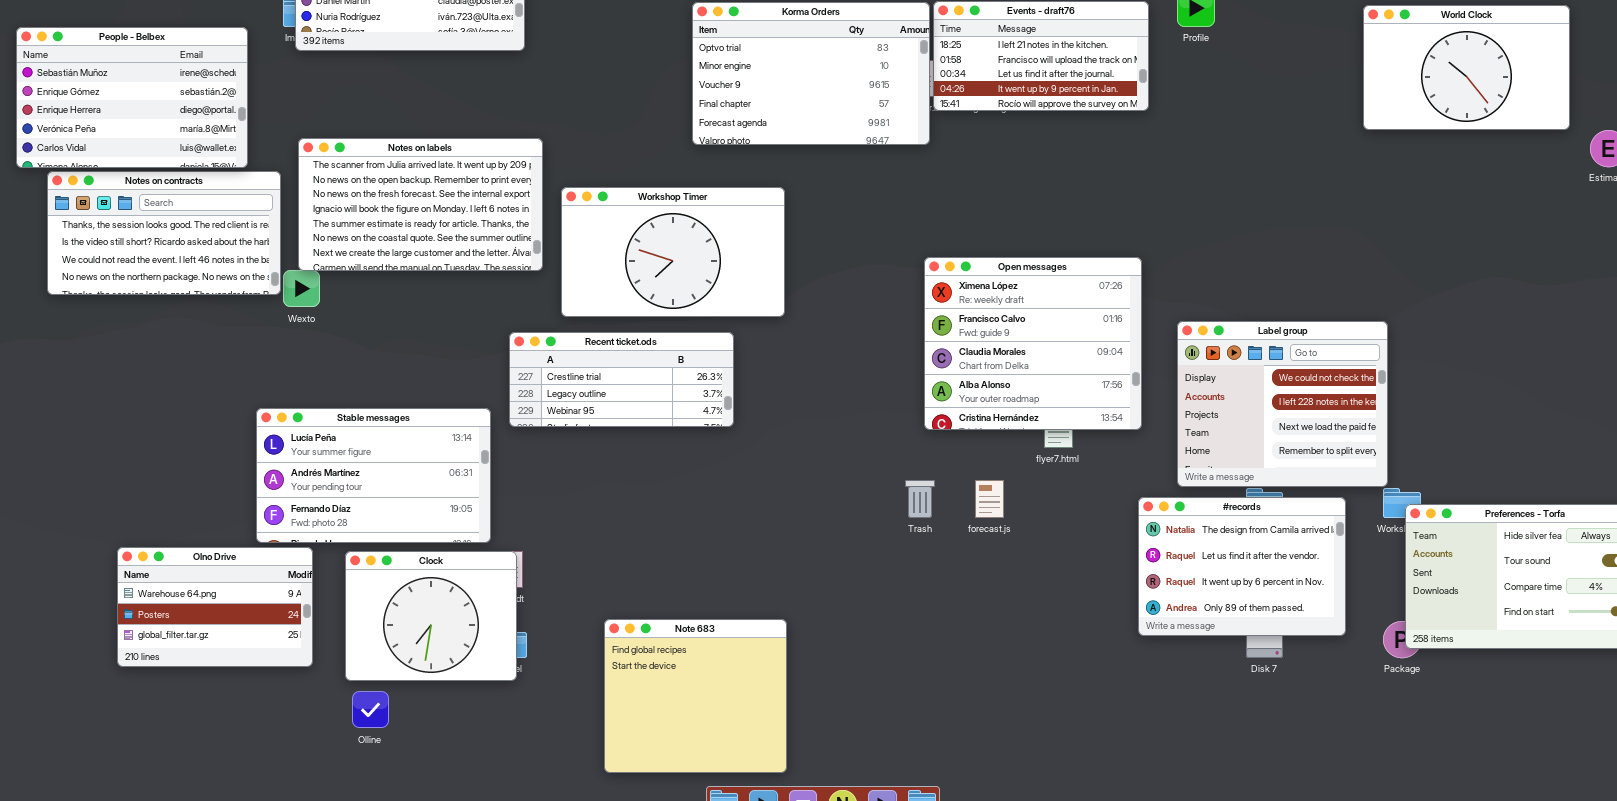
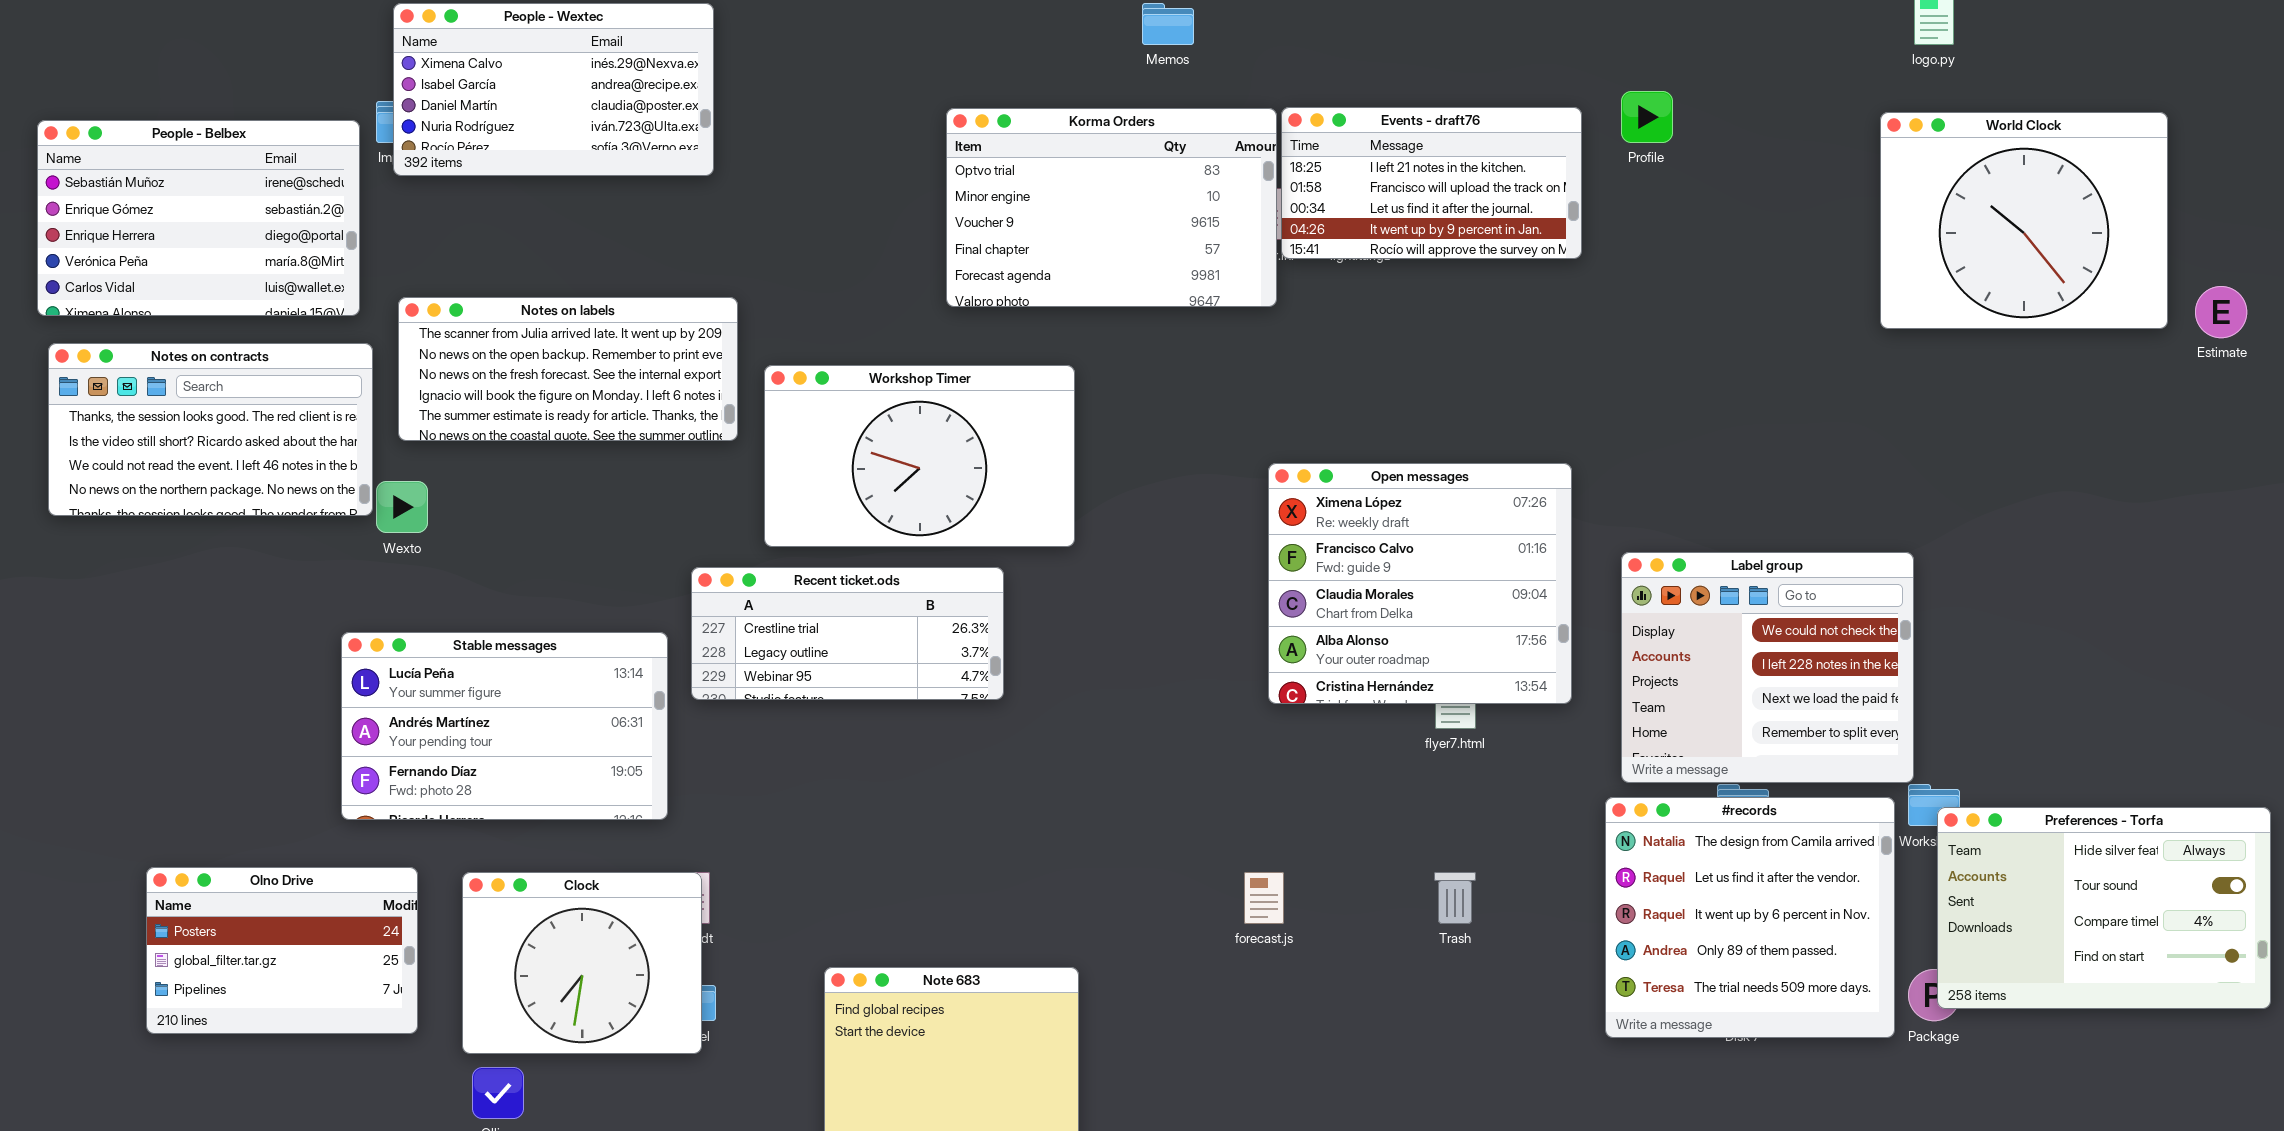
World Clock: [1363,5,1570,130] -> [1880,112,2168,329], resized
People - Belbex: [16,27,248,168] -> [37,120,360,316], moved
Notes on labels: [298,138,543,271] -> [398,297,738,441], resized
Stable messages: [256,408,491,543] -> [341,632,668,820], moved
Trash: [905,480,935,518] -> [1434,872,1476,924], moved
forecast.js: [975,480,1004,518] -> [1244,872,1284,924], moved
#records: [1138,497,1346,636] -> [1605,797,1895,1038], moved, resized
Olno Drive: [117,547,313,667] -> [146,867,418,1034], scrolled down 1 row

